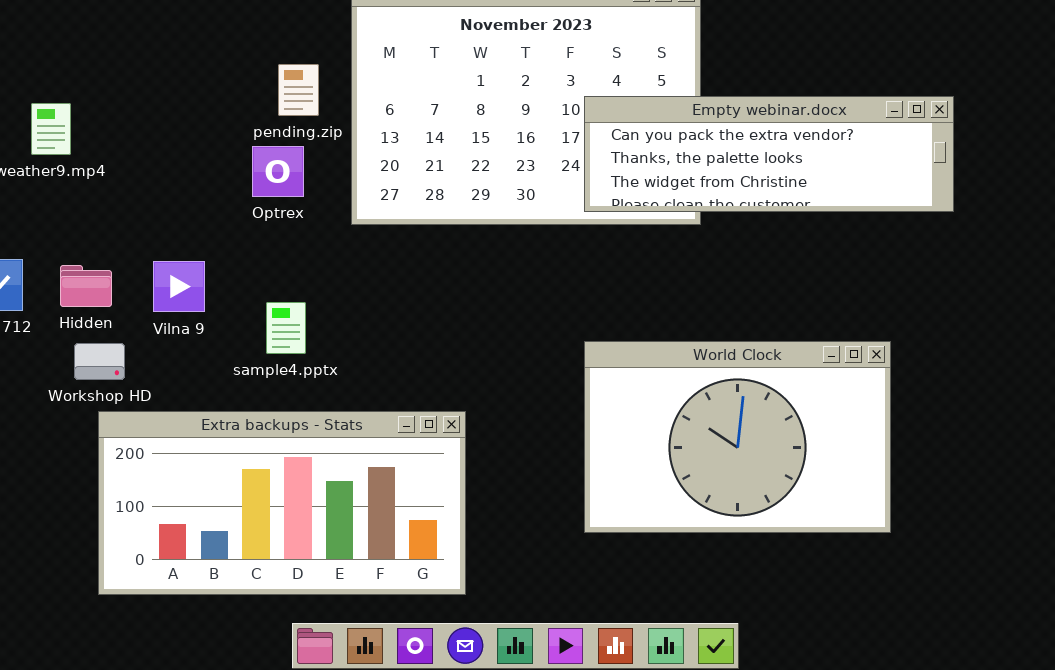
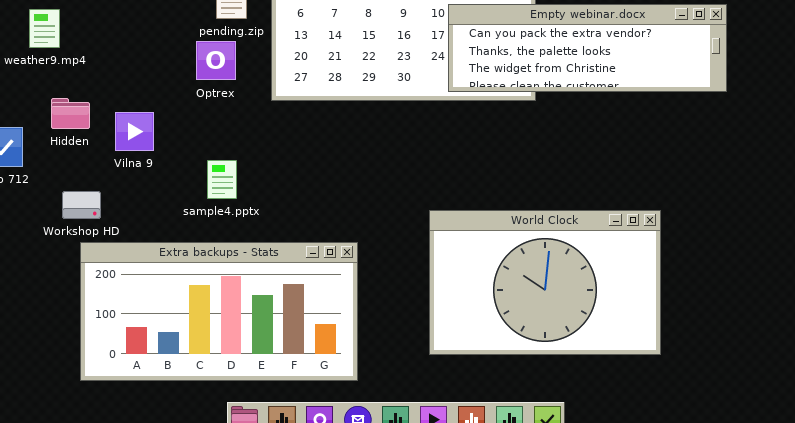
Vilna 9: [153,261,205,312] -> [115,112,154,151], moved
Hidden: [60,265,112,307] -> [51,98,90,129], moved
World Clock: [584,341,891,533] -> [429,210,661,355], moved

